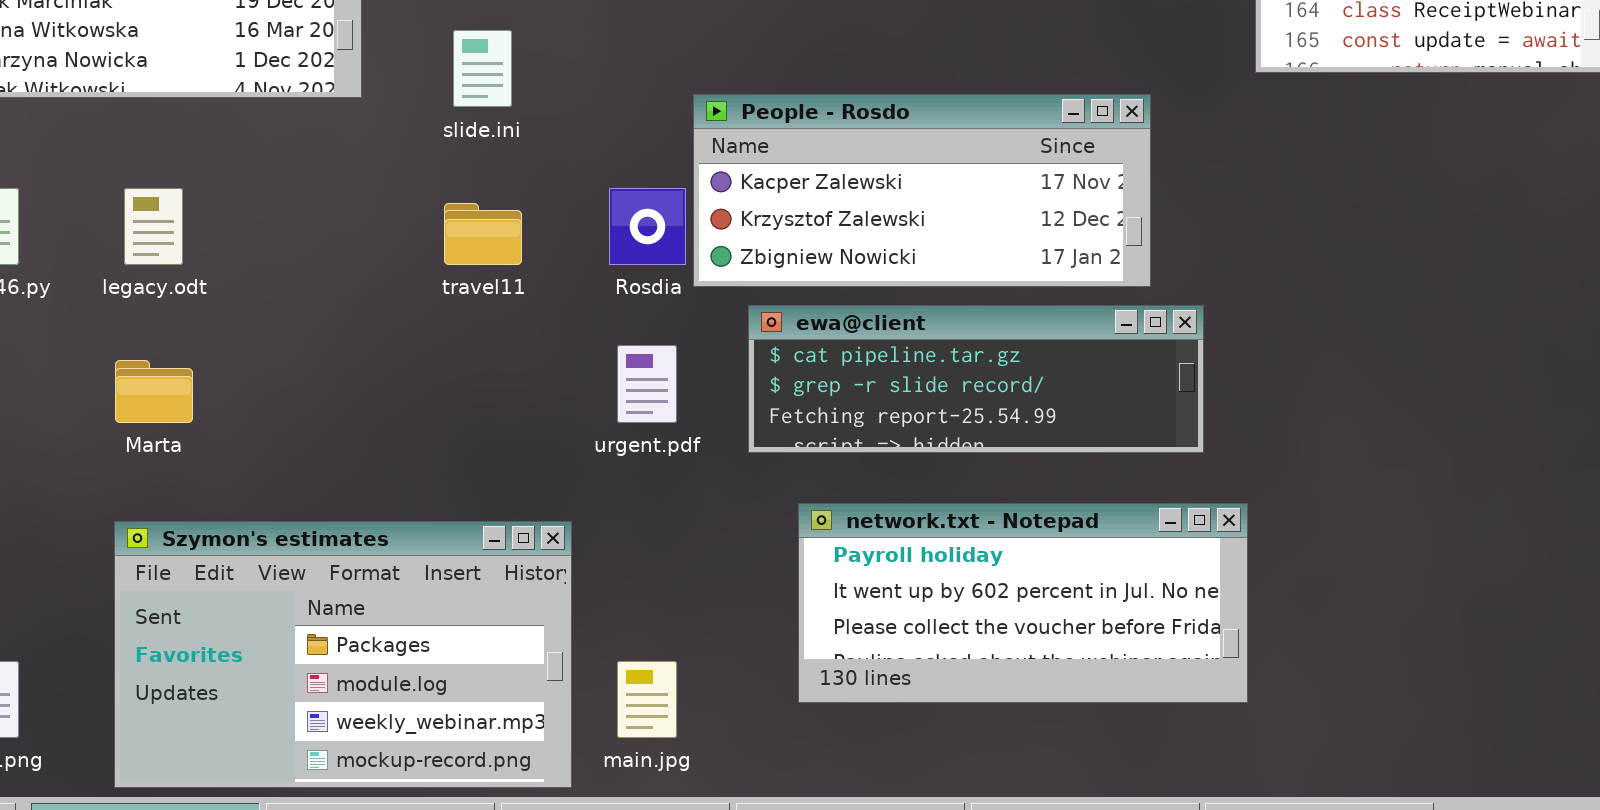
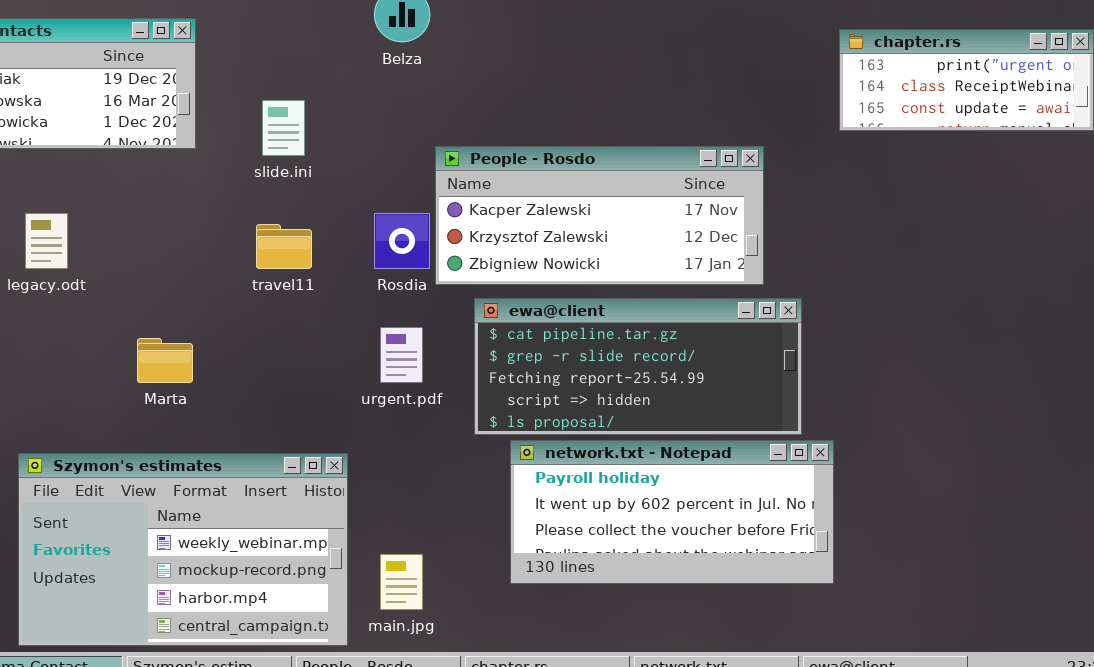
ewa@client: [748,305,1204,453] -> [474,298,802,435], resized
Marta: [115,360,193,423] -> [137,338,193,383], moved
Szymon's estimates: [114,521,572,788] -> [18,453,348,646], scrolled down 2 rows

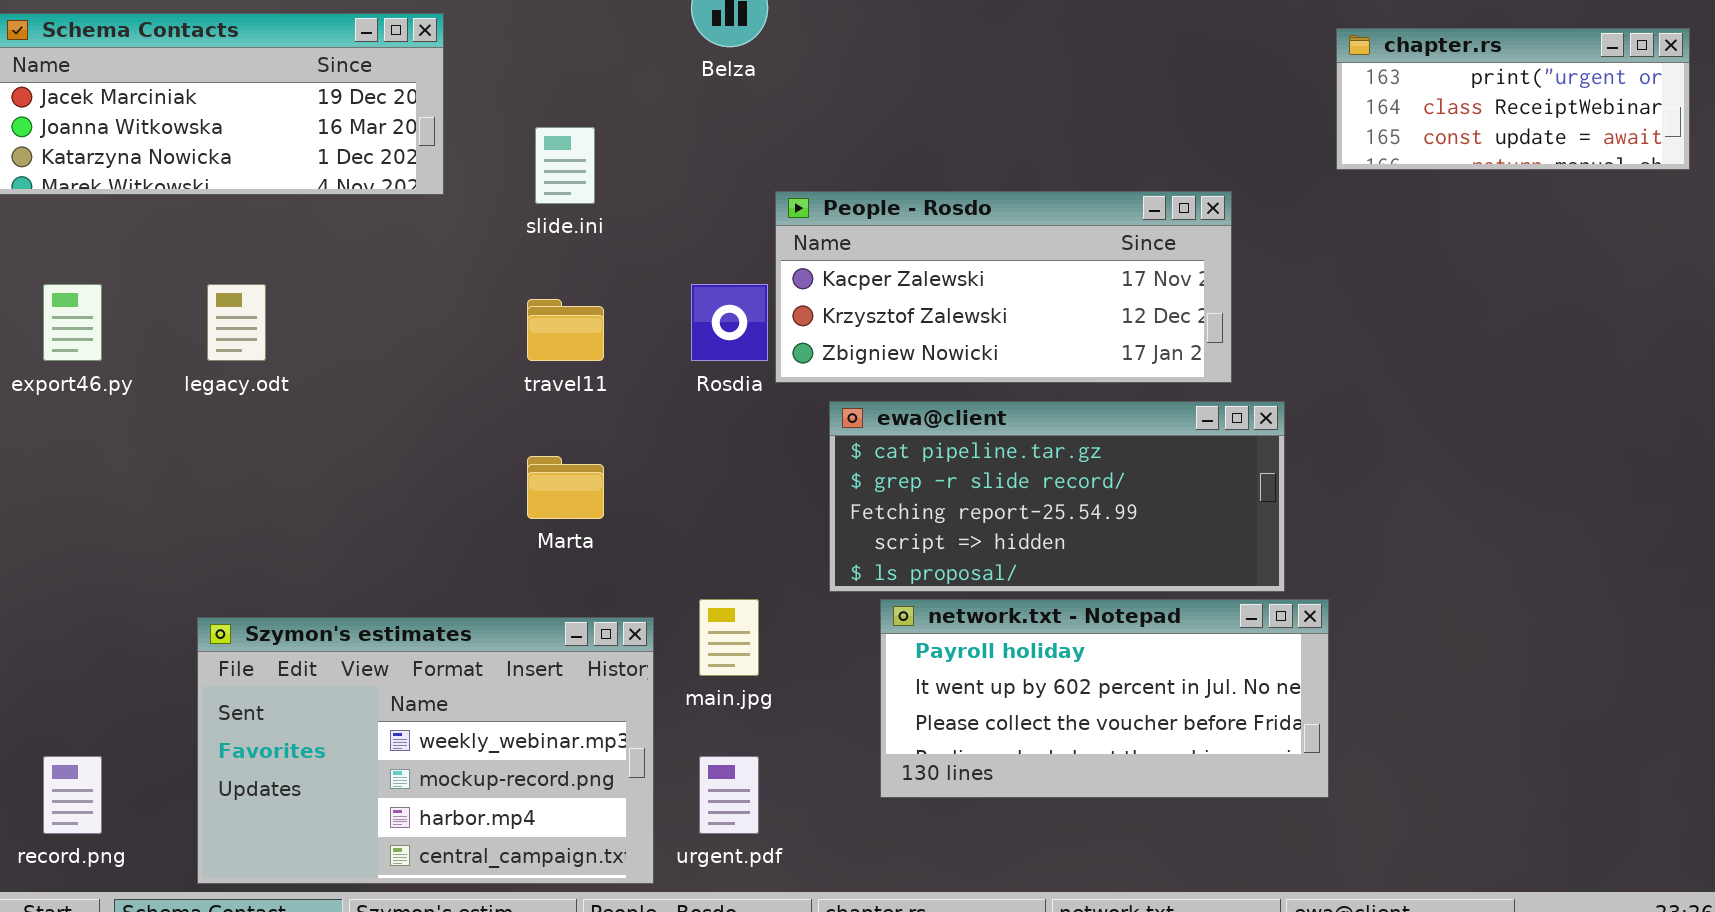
urgent.pdf: [380,327,423,383] -> [699,756,759,834], moved
Marta: [137,338,193,383] -> [527,456,604,519], moved
main.jpg: [380,554,423,610] -> [699,599,759,676], moved

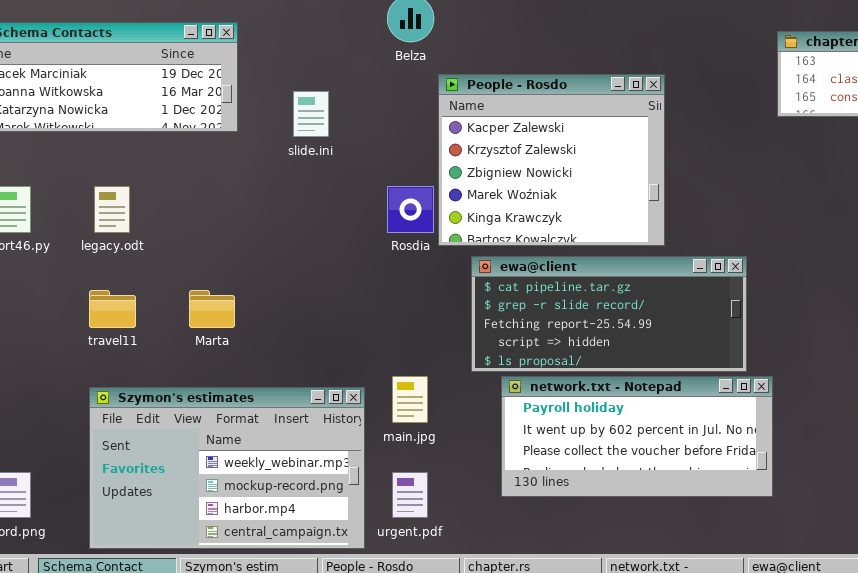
People - Rosdo: [775,191,1232,383] -> [438,74,665,246], resized
travel11: [527,299,604,361] -> [89,290,136,328], moved
Marta: [527,456,604,519] -> [189,290,235,328], moved

